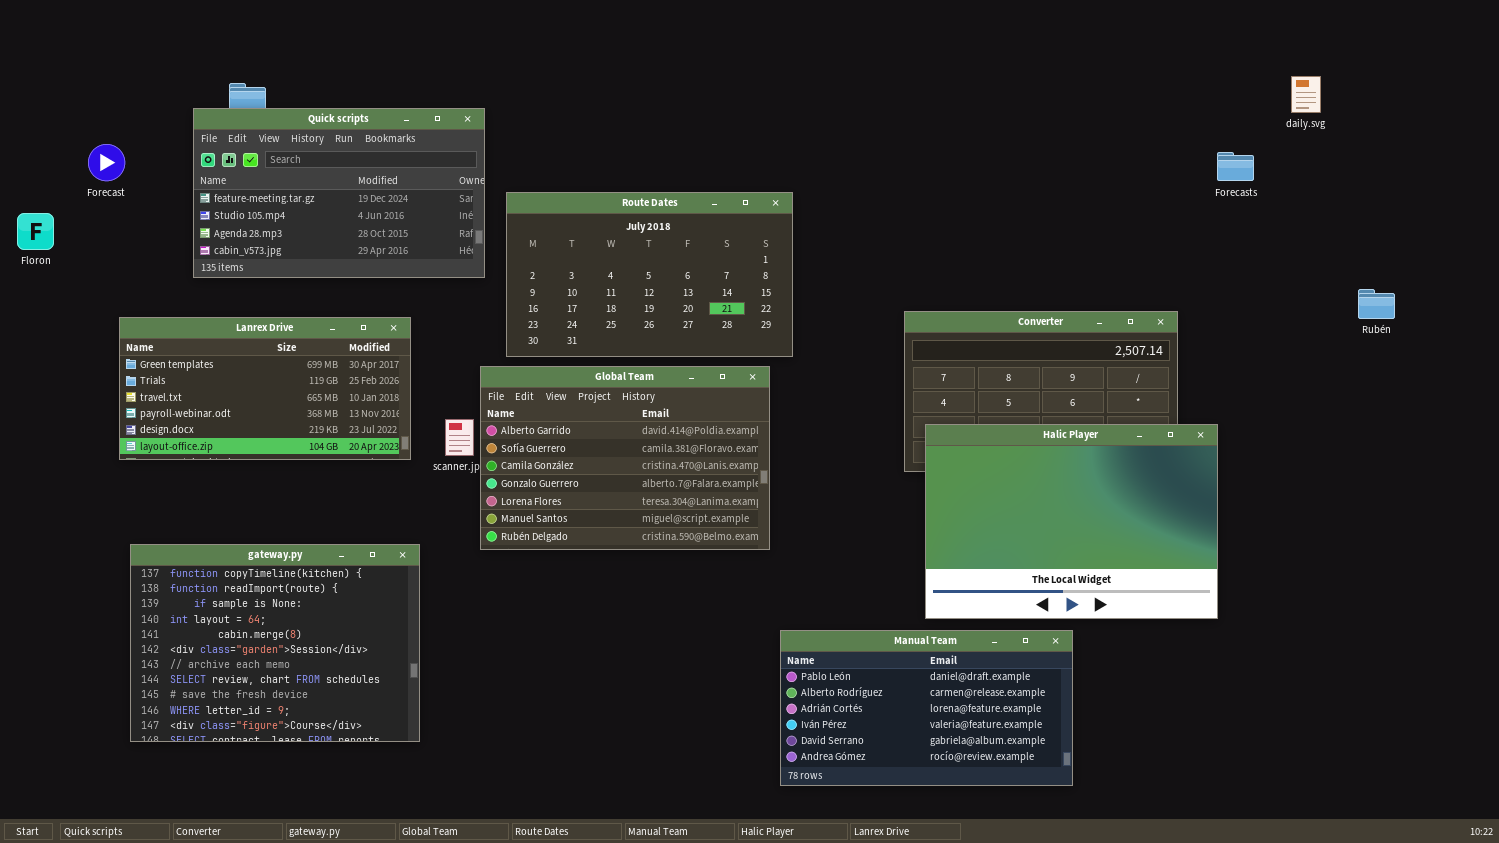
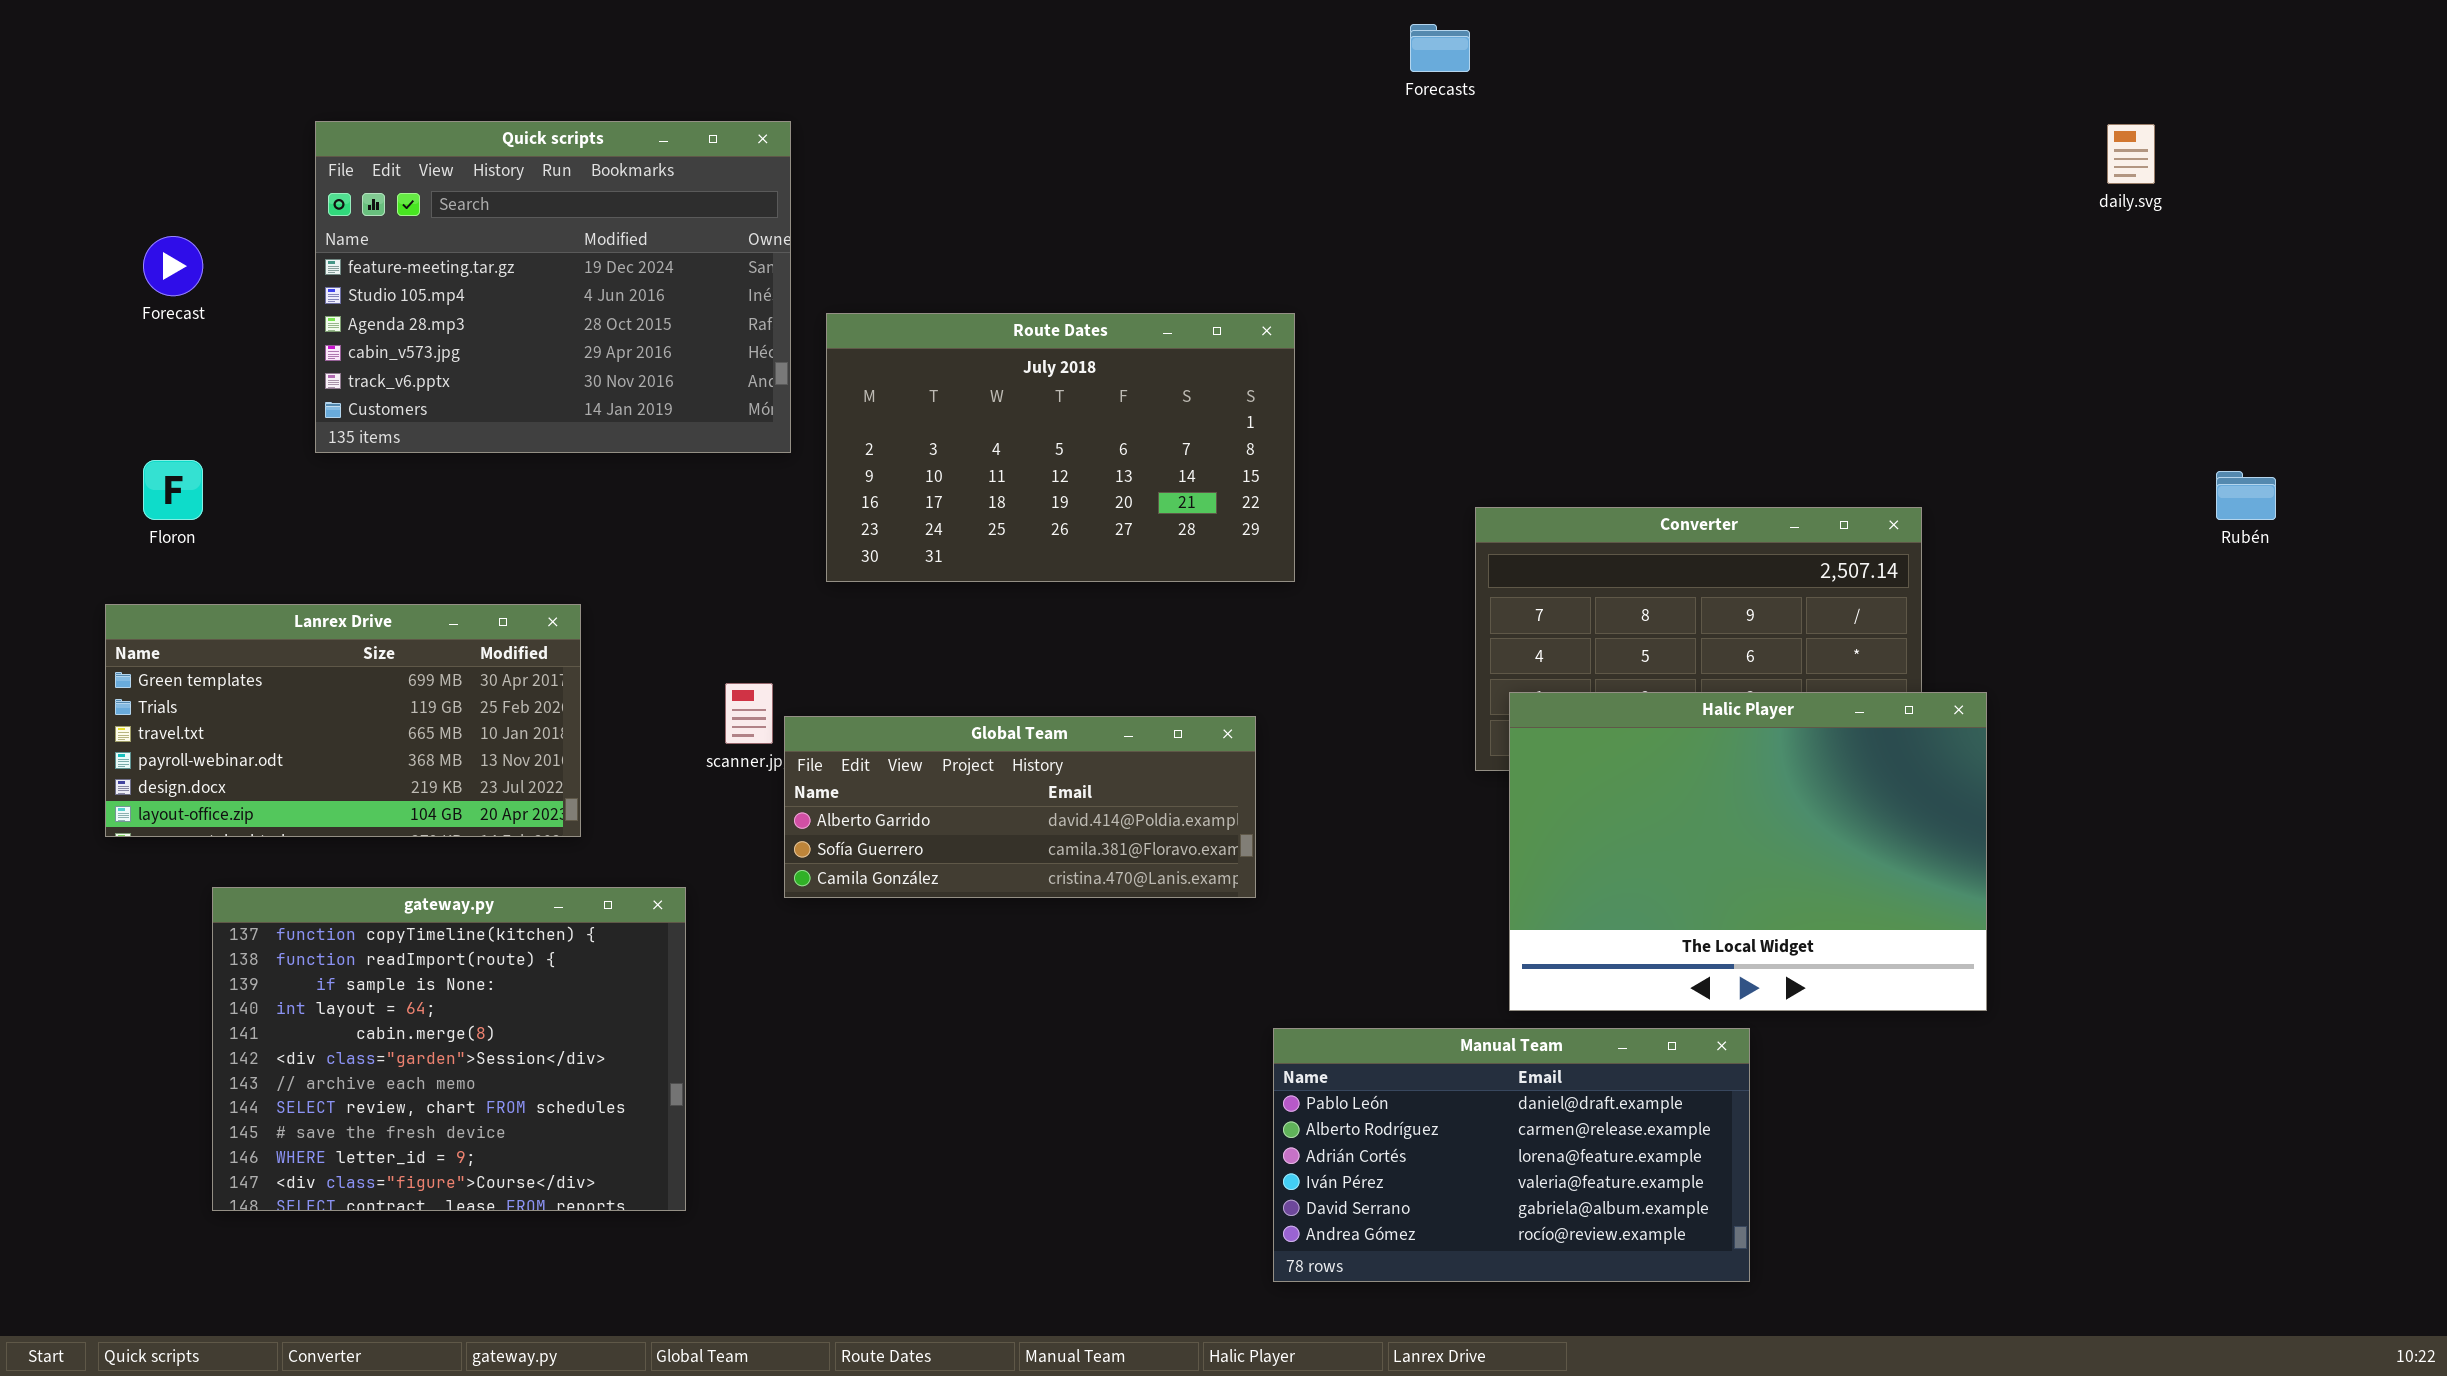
Quick scripts: [193,108,485,278] -> [315,121,791,453], resized
Forecasts: [1217,152,1254,181] -> [1410,24,1470,72], moved
Floron: [17,213,54,250] -> [143,460,203,520], moved
Lanrex Drive: [119,317,411,460] -> [105,604,581,837], moved
Global Team: [480,366,770,550] -> [784,716,1256,898], resized

